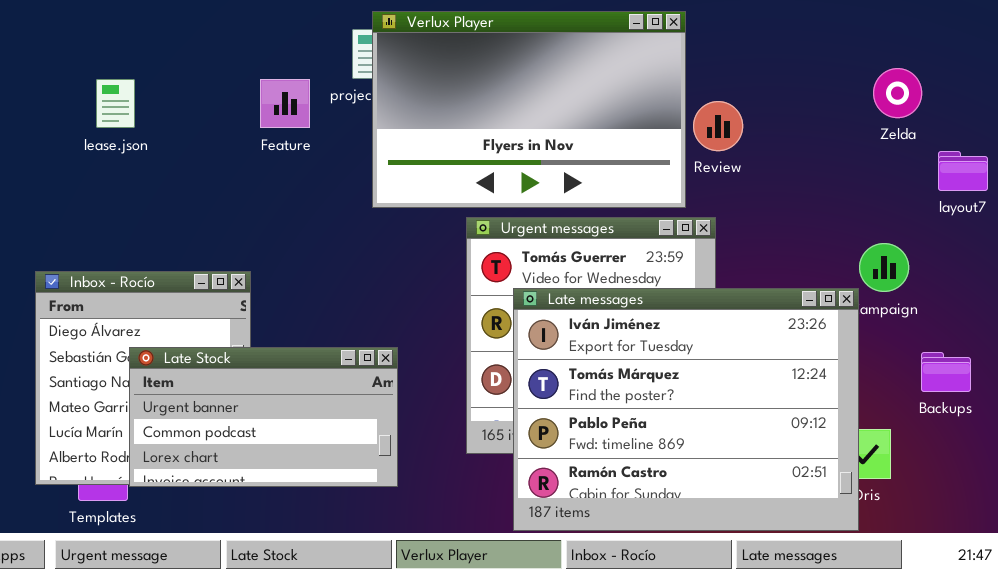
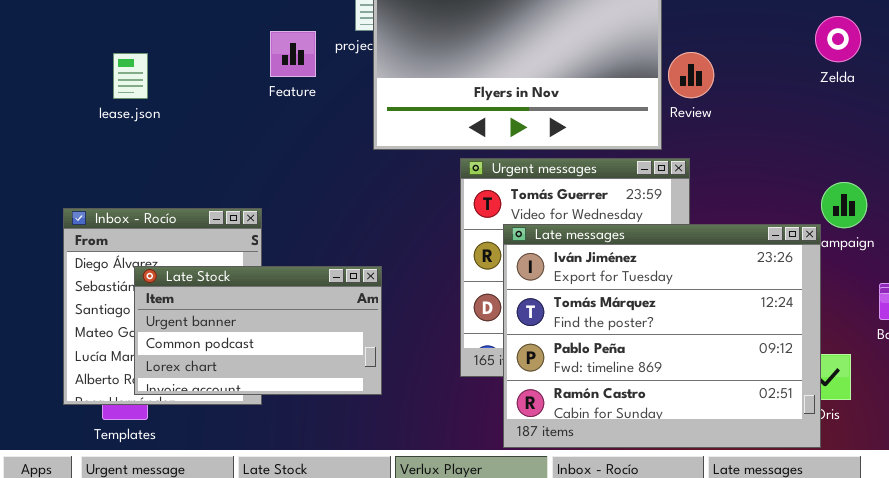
Zelda: [873,68,922,118] -> [815,16,861,62], moved
lease.json: [96,79,135,128] -> [113,53,148,99], moved
Late Stock: [129,347,398,487] -> [134,266,382,395], moved

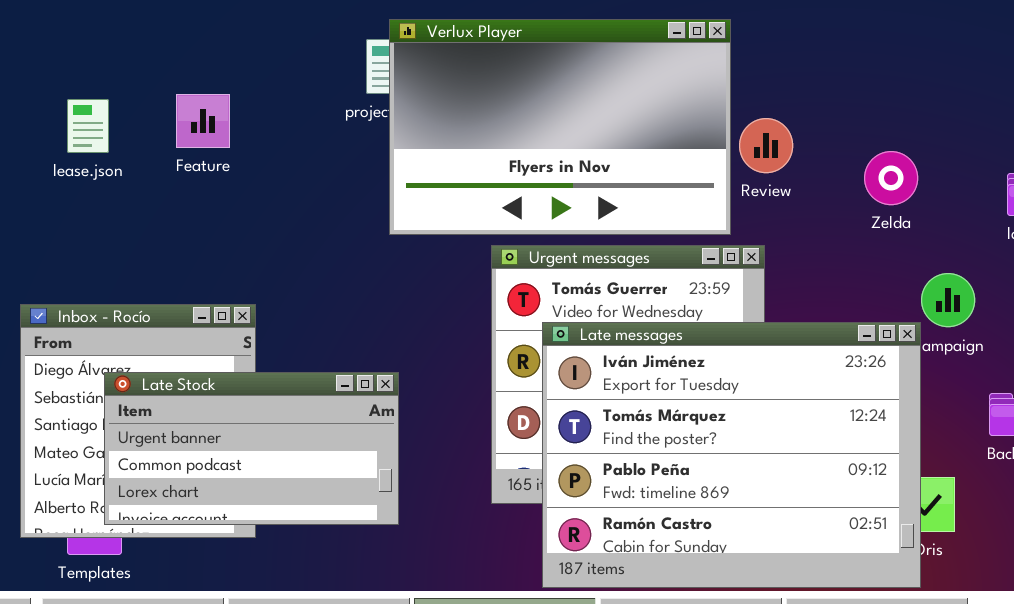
Zelda: [815,16,861,62] -> [864,151,918,205], moved
Feature: [270,31,316,77] -> [176,94,230,148], moved
lease.json: [113,53,148,99] -> [67,99,109,153], moved

